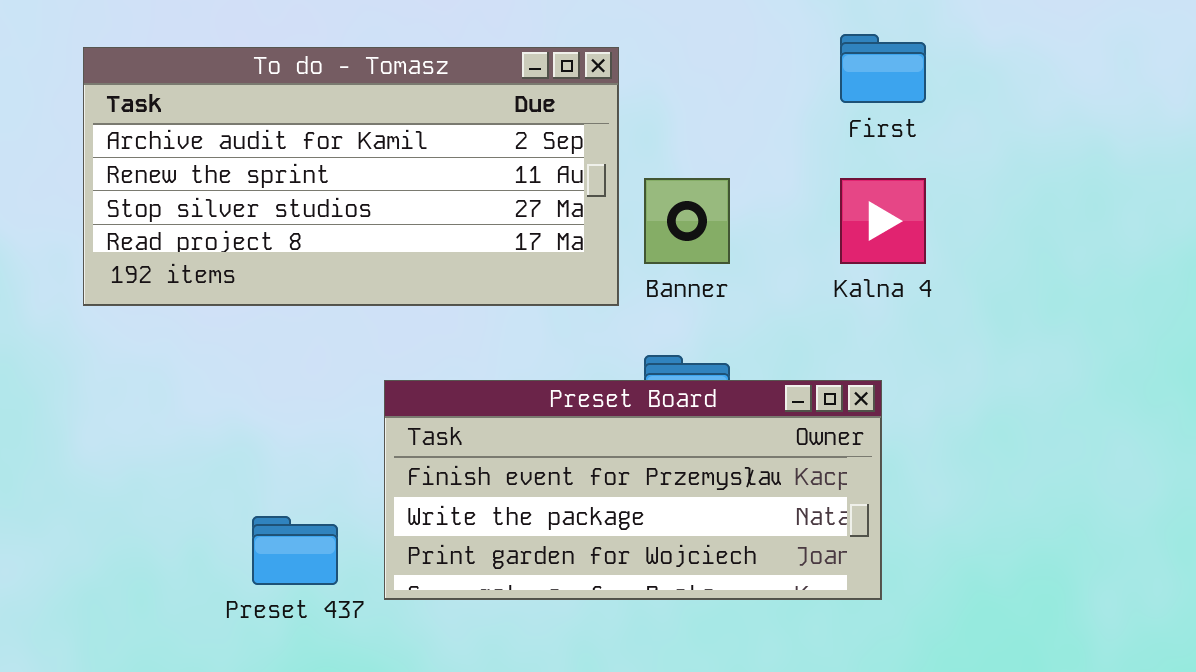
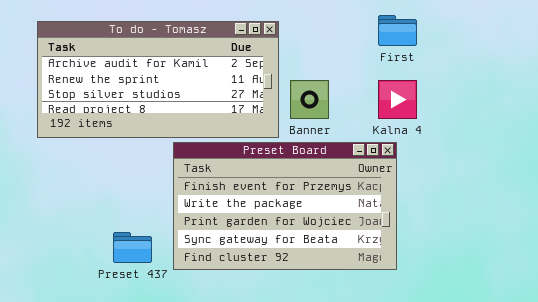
Preset Board: [384,380,882,600] -> [173,142,397,270], resized

